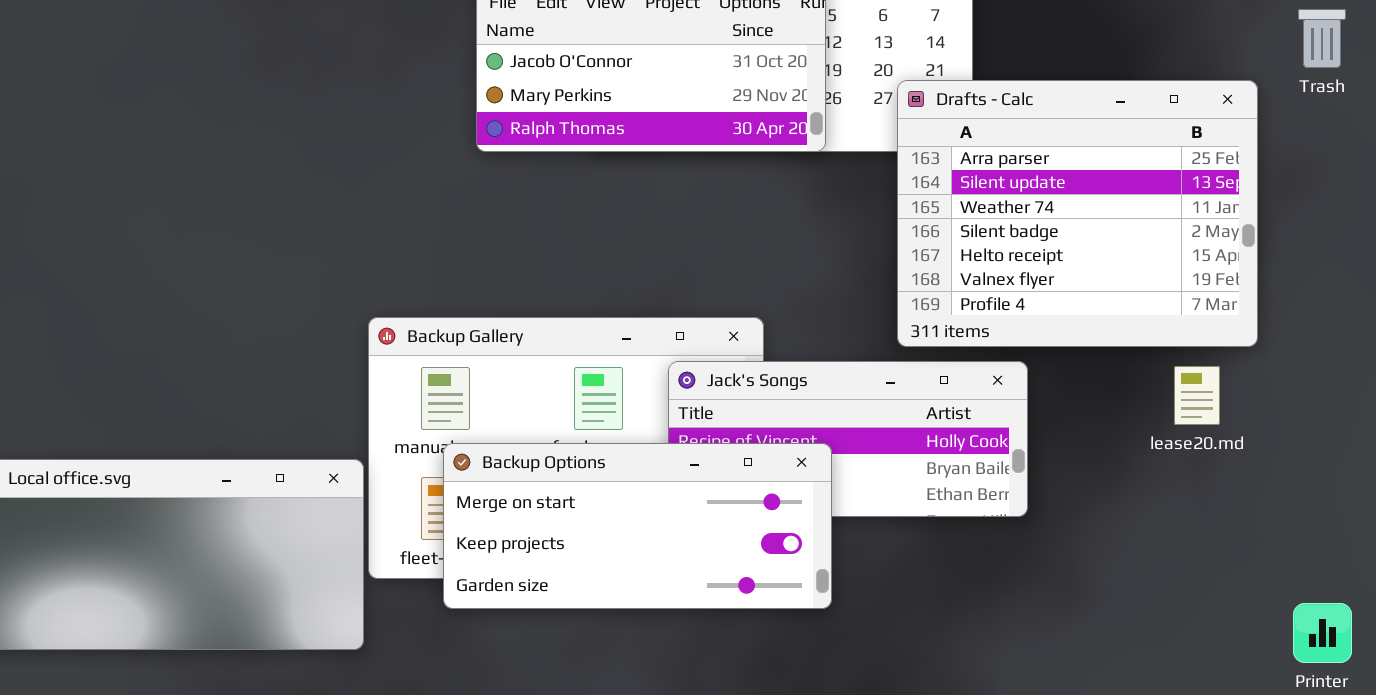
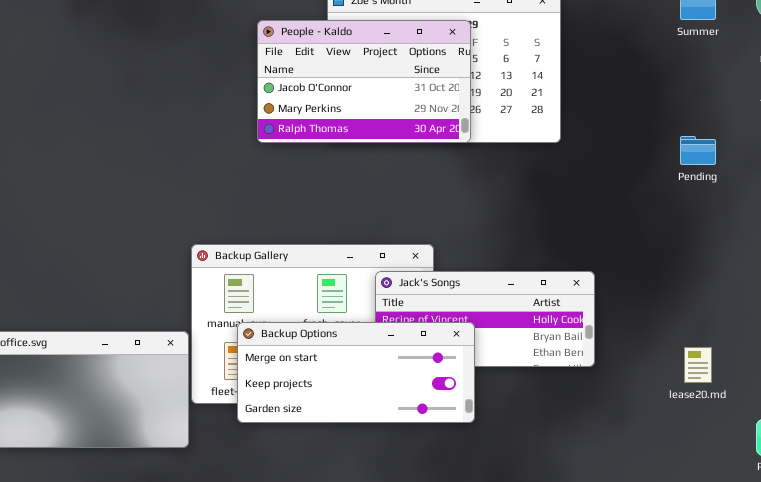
Drafts - Calc: [897,80,1258,347] -> none, closed
lease20.md: [1174,366,1220,425] -> [684,347,712,383], moved

